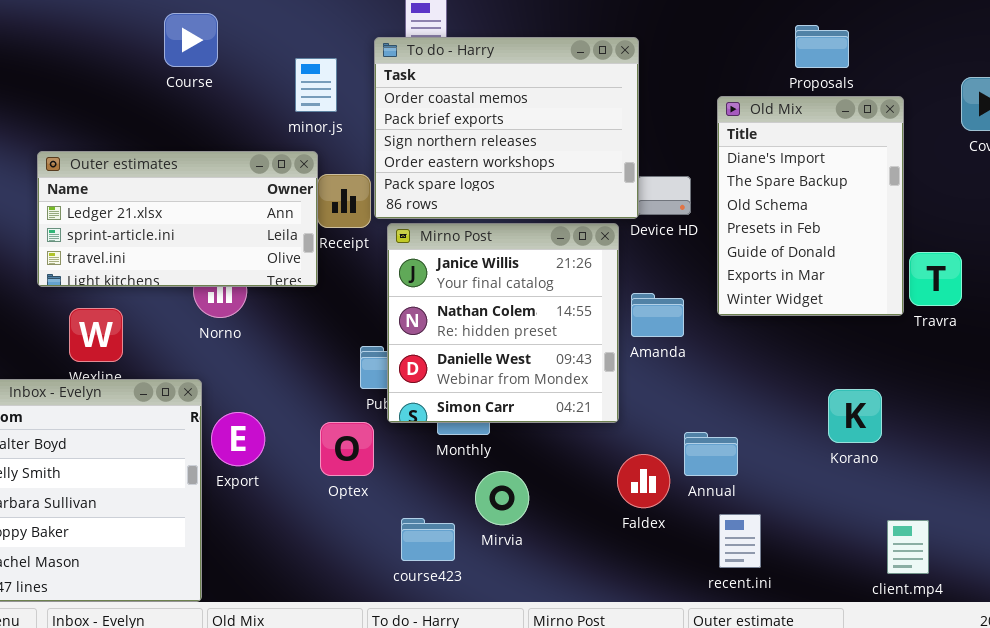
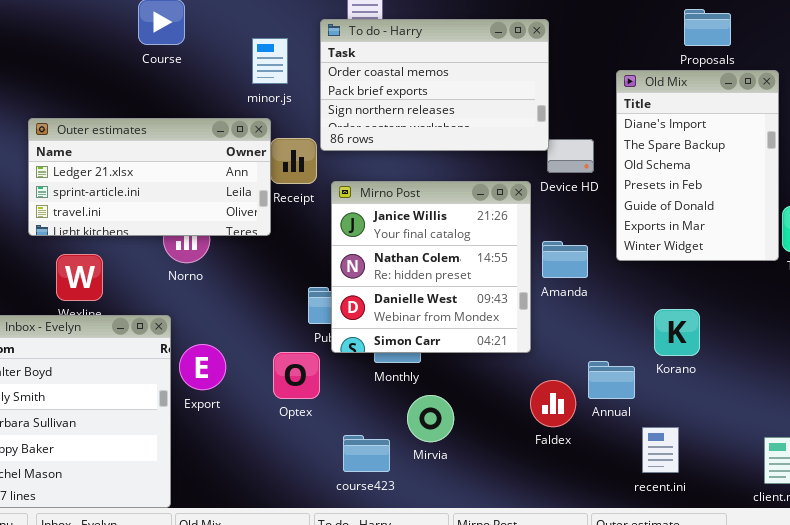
To do - Harry: [374,37,639,219] -> [320,19,549,151], resized
Korano: [828,389,882,443] -> [654,309,700,356], moved
recent.ini: [719,514,761,568] -> [642,427,679,473], moved

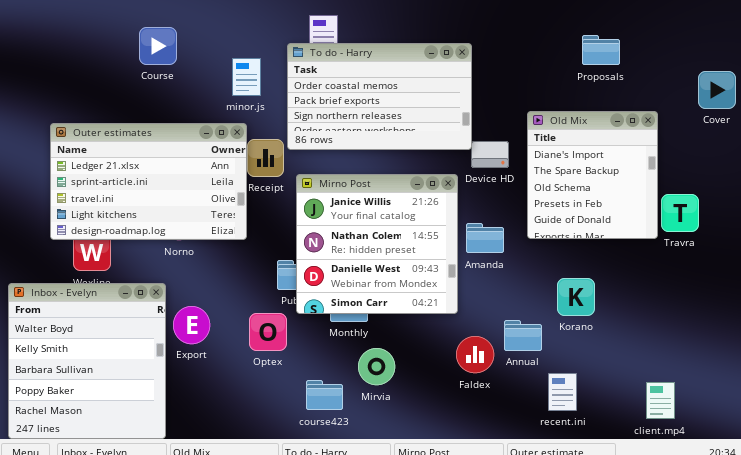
Old Mix: [616,70,779,261] -> [527,111,658,239], resized
Outer estimates: [28,118,271,236] -> [50,123,247,240], resized

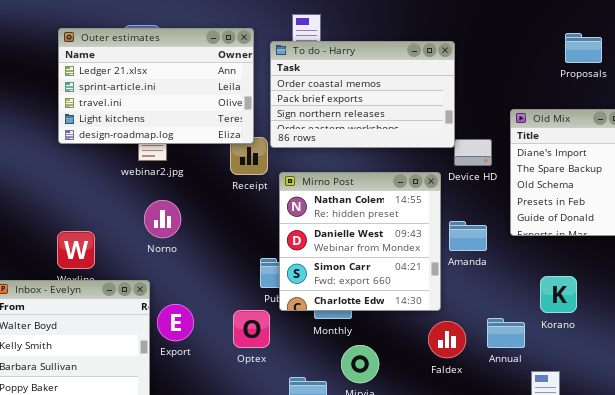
Outer estimates: [50,123,247,240] -> [58,28,254,144], moved
Mirno Post: [296,174,458,314] -> [279,172,441,311], scrolled down 1 row
Faldex: [456,336,494,373] -> [428,321,466,358], moved

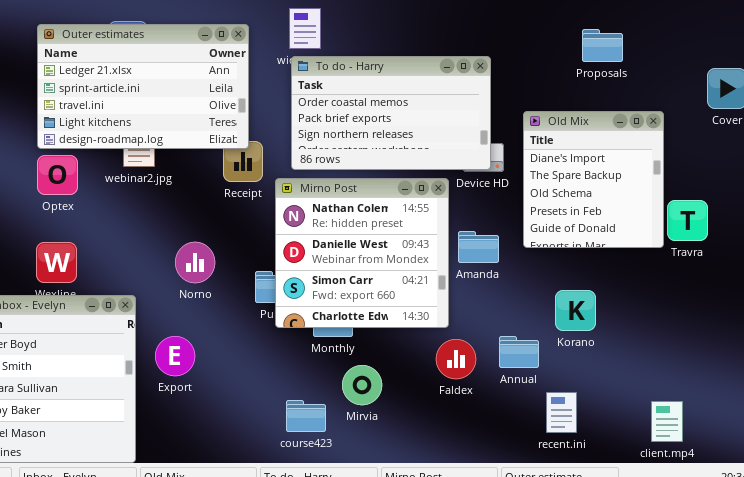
To do - Harry: [270,41,455,148] -> [291,56,491,170], moved
Norno: [144,200,181,238] -> [175,242,215,283], moved
Export: [157,304,194,341] -> [155,336,195,376], moved
Optex: [233,310,270,348] -> [37,155,78,195], moved

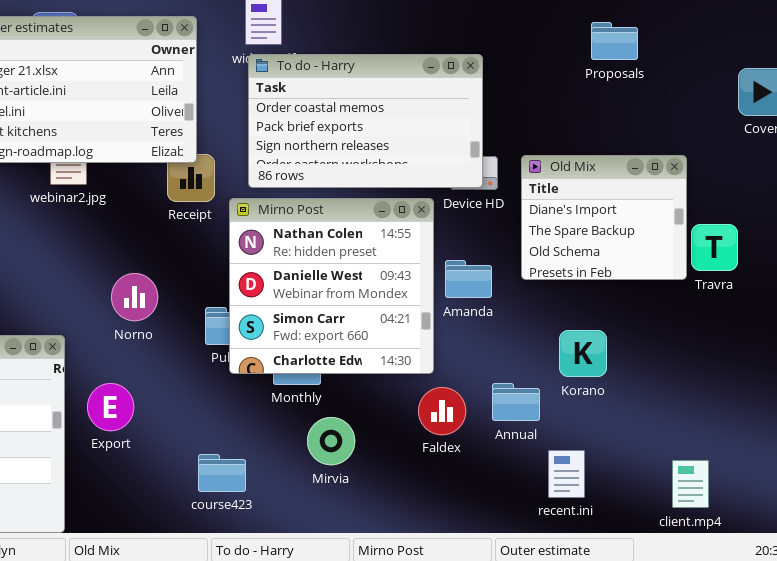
Old Mix: [523,111,664,248] -> [521,155,687,280], resized
course423: [286,400,326,432] -> [198,454,246,492], moved

